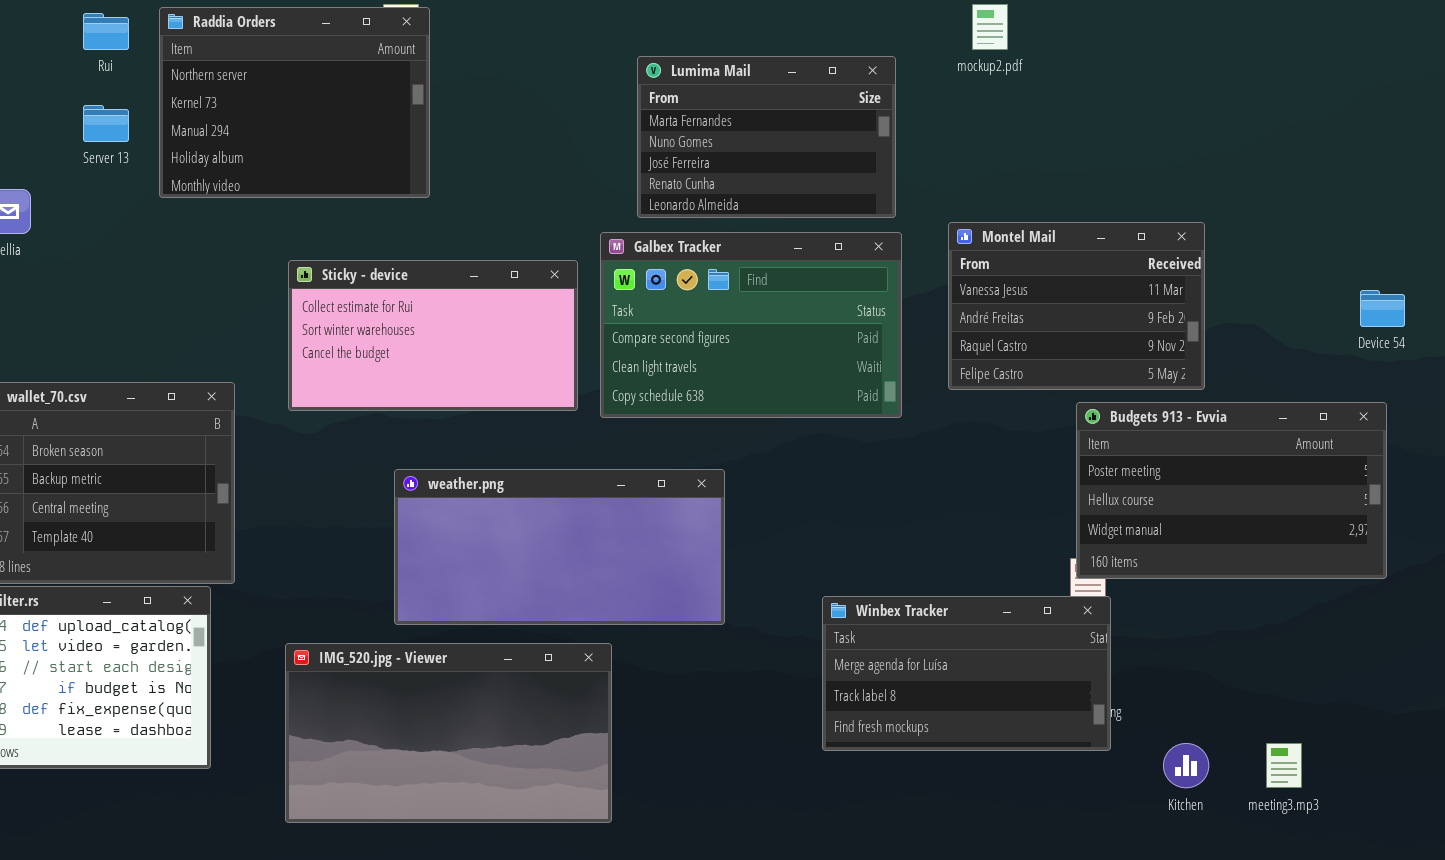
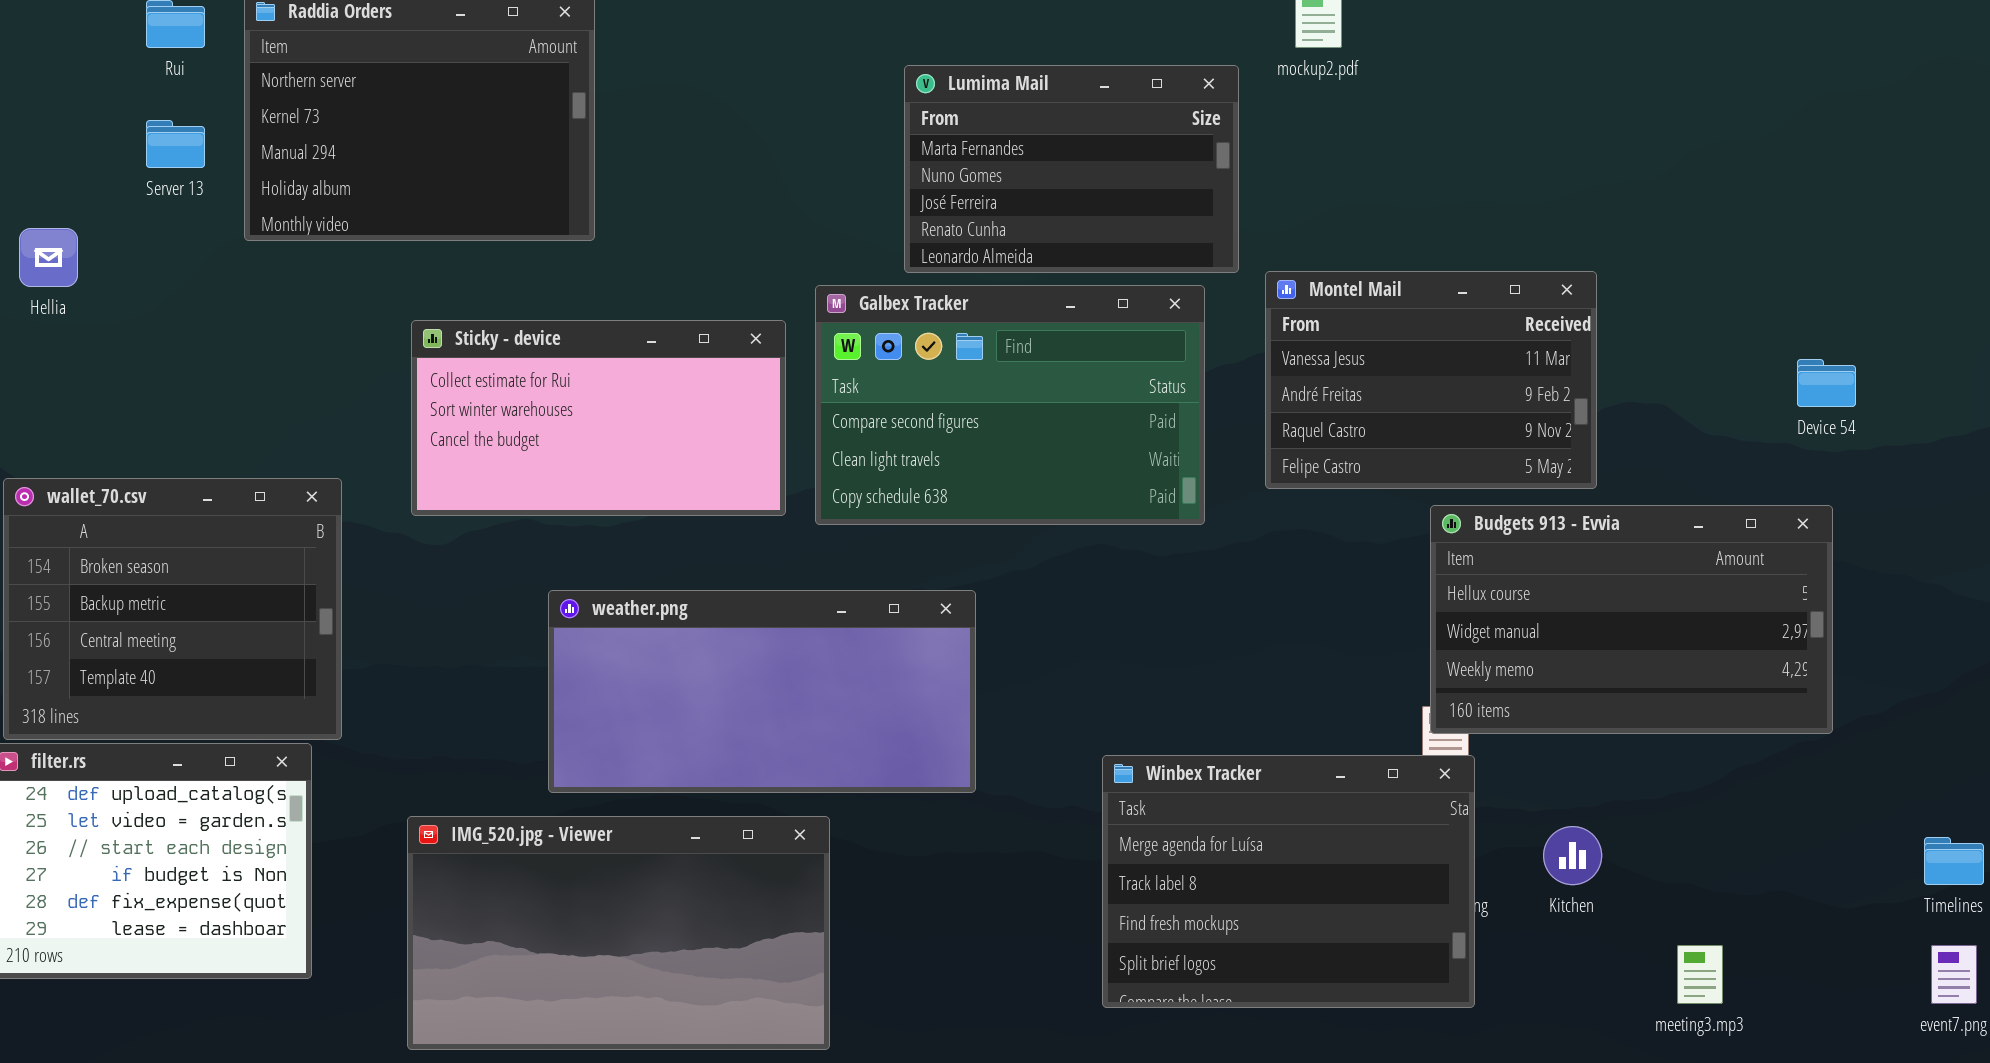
Lumima Mail: [637,56,896,218] -> [904,65,1239,273], moved
Budgets 913 - Evvia: [1076,402,1387,579] -> [1430,505,1833,734], scrolled down 1 row
Winbex Tracker: [822,596,1111,751] -> [1102,755,1475,1008], resized
Kitchen: [1163,743,1209,788] -> [1543,826,1602,885], moved

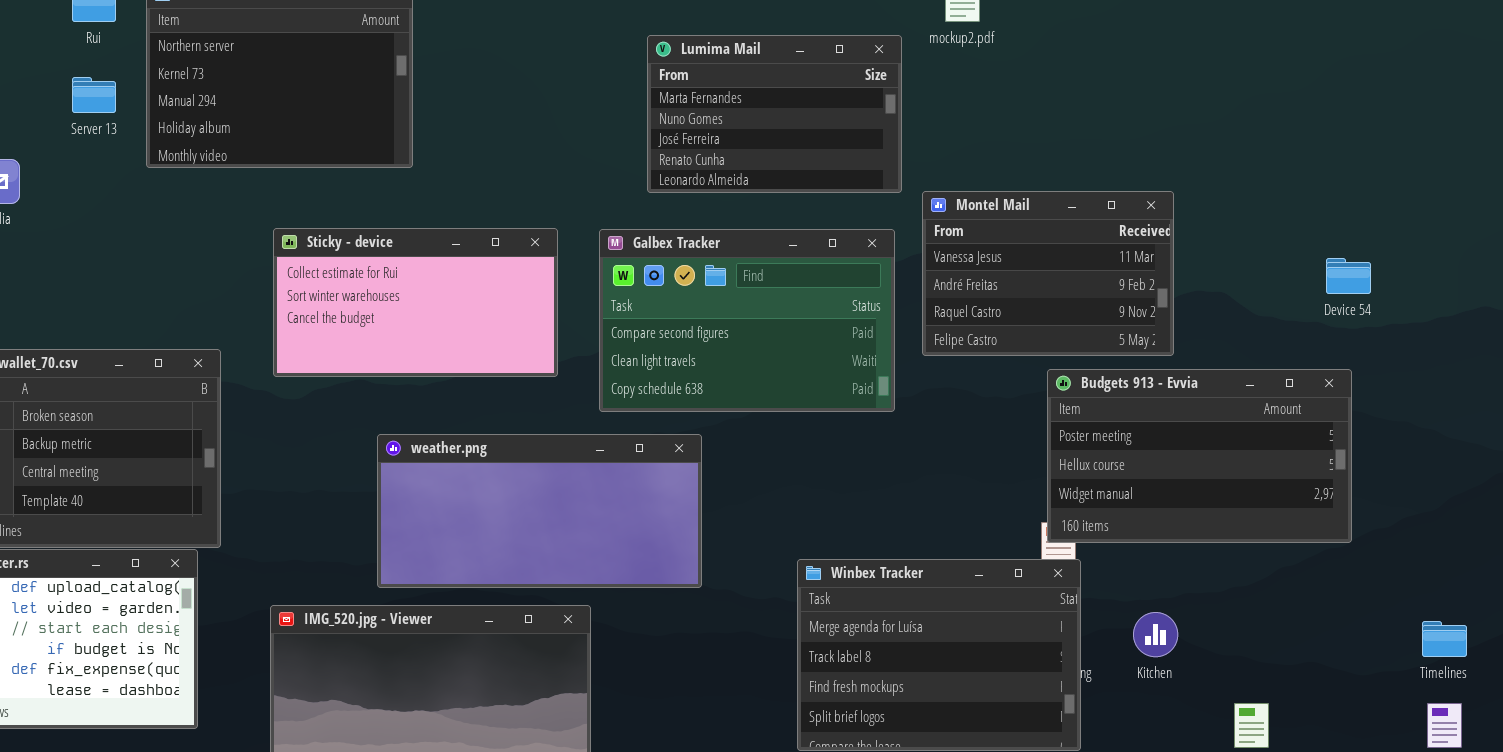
Galbex Tracker: [815,285,1205,525] -> [599,229,895,412], moved
Budgets 913 - Evvia: [1430,505,1833,734] -> [1047,369,1352,543], scrolled up 1 row

